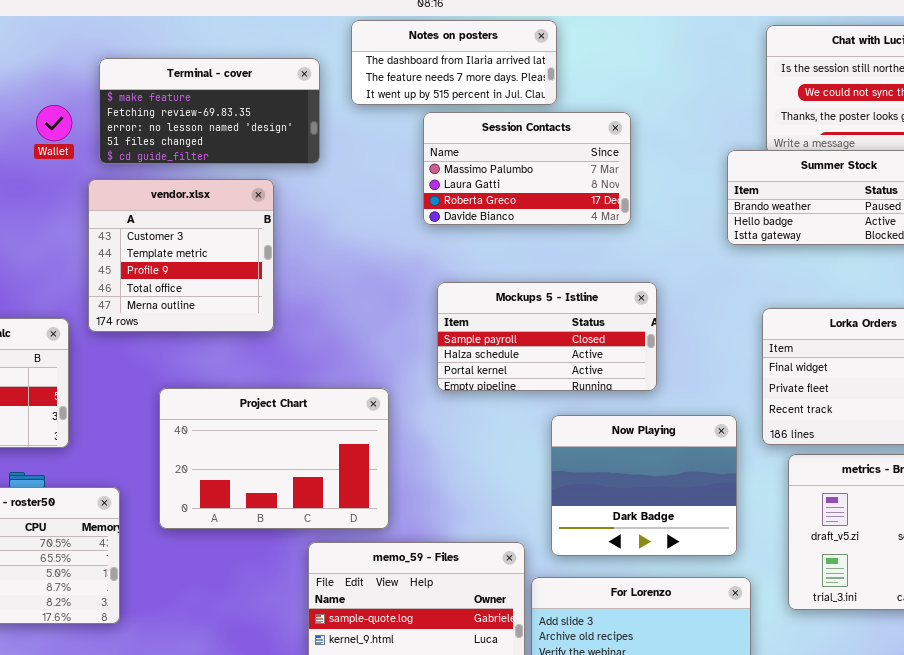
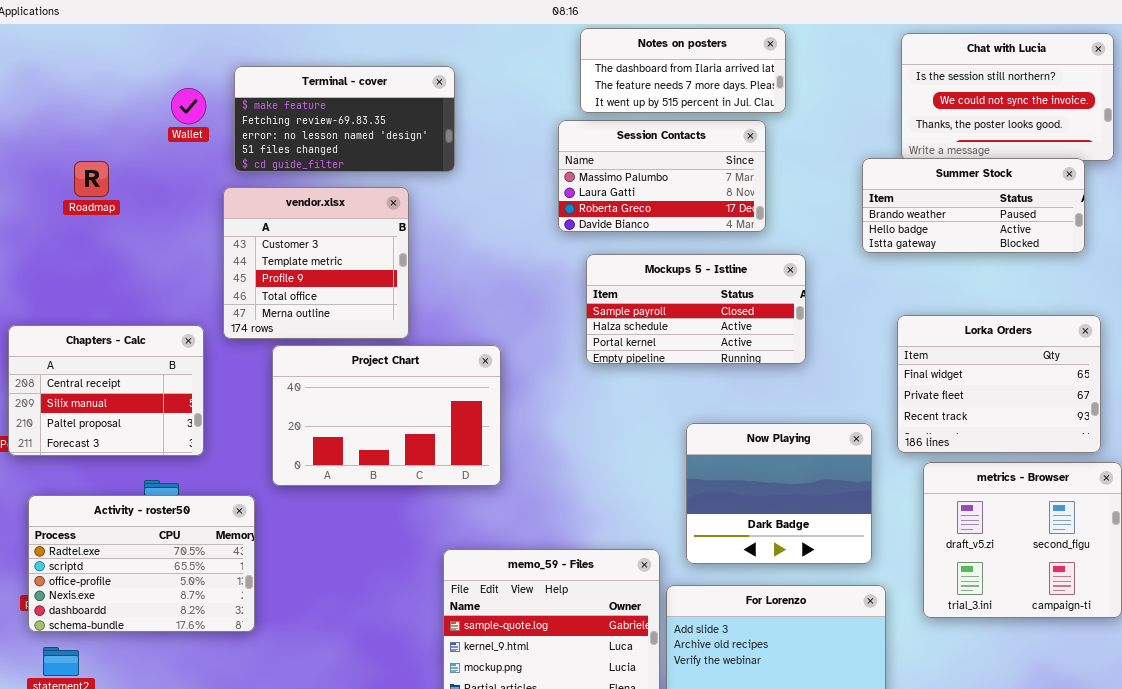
Notes on posters: [351,20,557,105] -> [580,28,786,113], moved
Wallet: [36,105,72,141] -> [171,88,206,124], moved
Mockups 5 - Istline: [437,282,657,391] -> [586,254,806,364], moved
Project Chart: [159,388,389,529] -> [272,345,501,486], moved

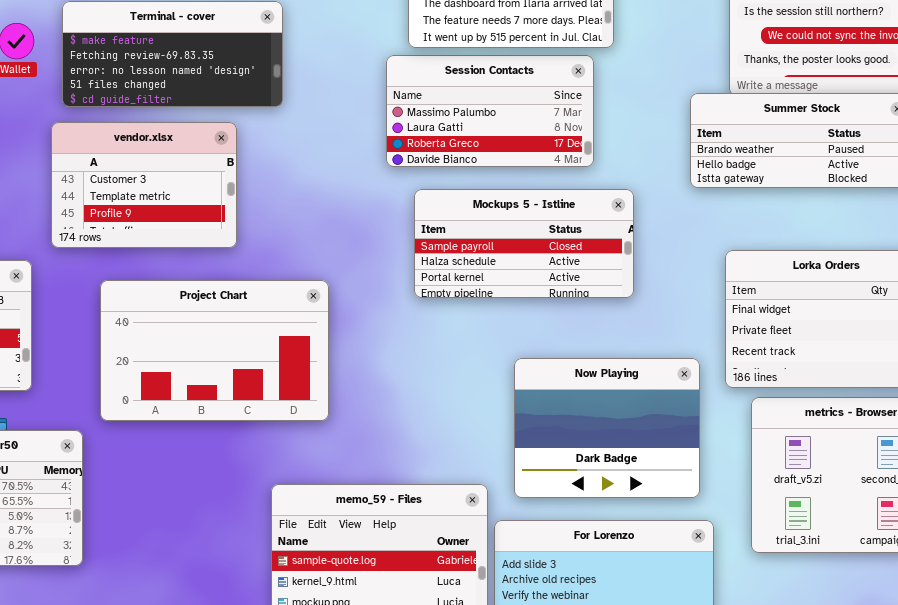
vendor.xlsx: [223,187,409,339] -> [51,122,237,248], resized

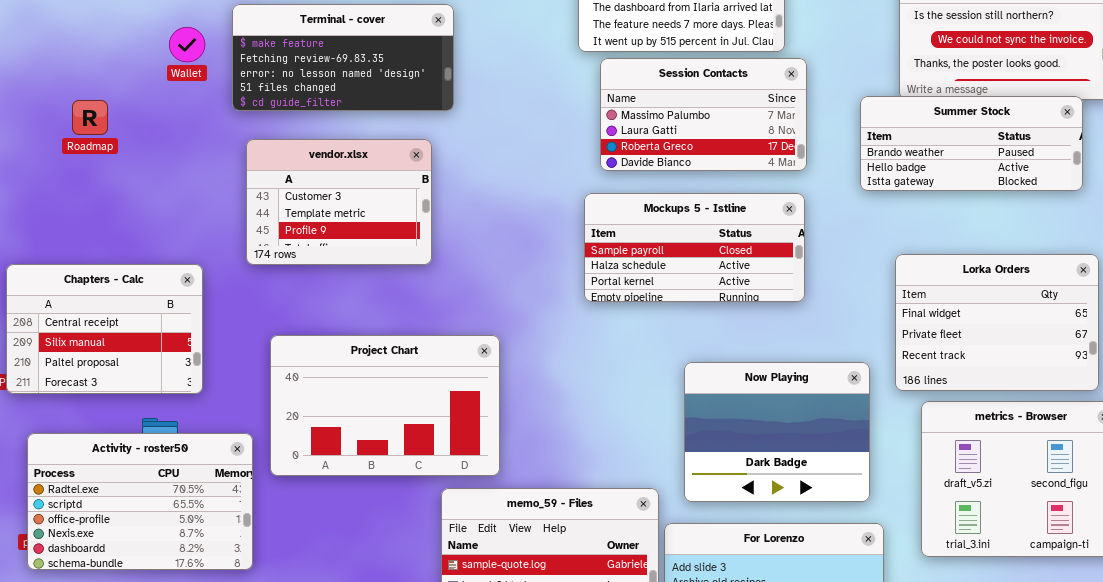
Session Contacts: [386,55,594,167] -> [600,58,807,171], moved
vendor.xlsx: [51,122,237,248] -> [246,139,432,265], moved
Project Chart: [100,280,329,421] -> [270,335,500,476], moved

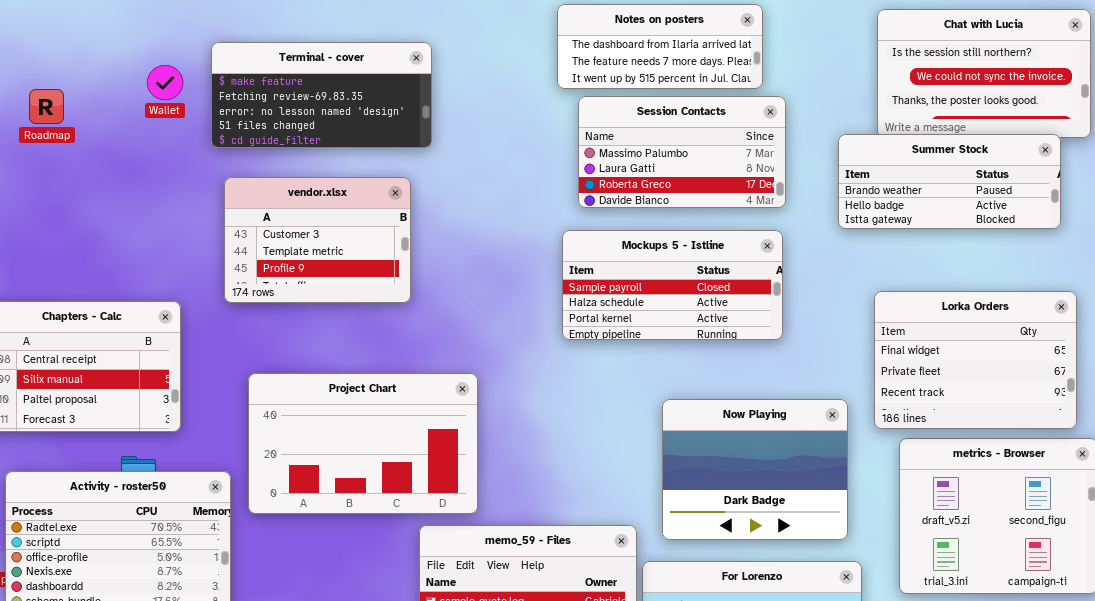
Roadmap: [72,100,108,135] -> [29,89,64,124], moved

